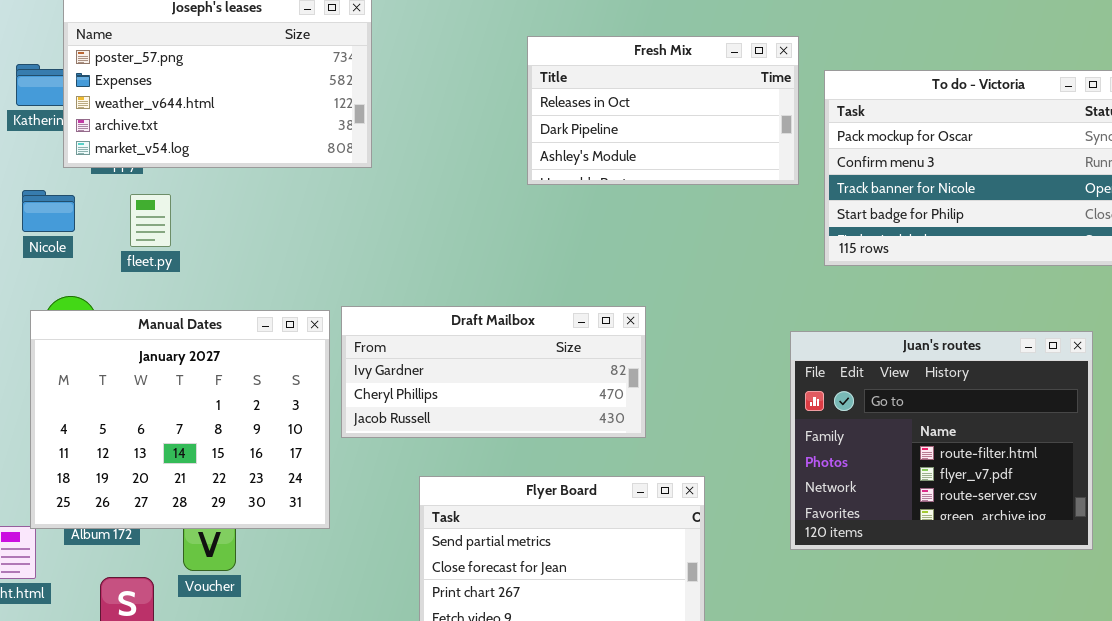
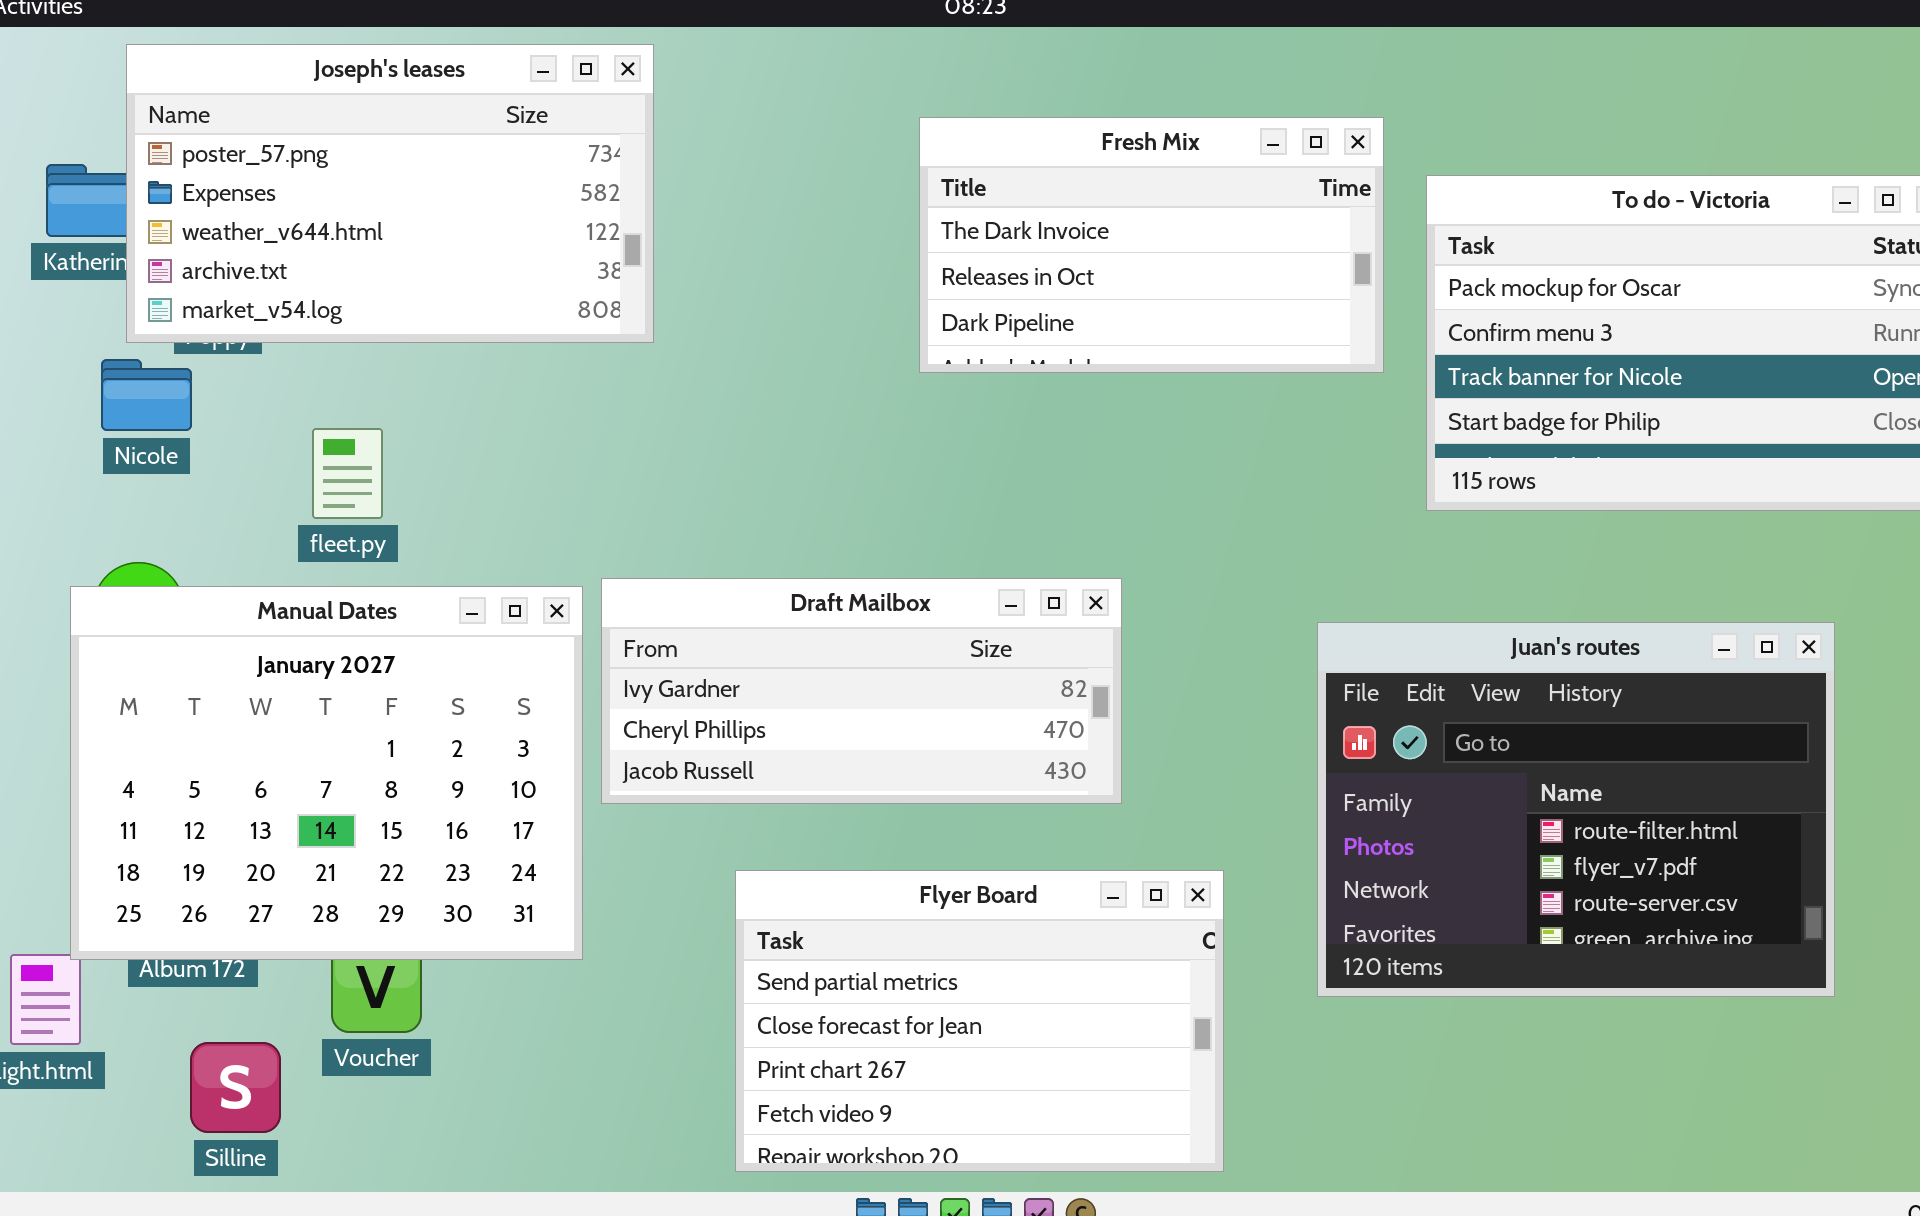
Fresh Mix: [527,36,799,185] -> [919,117,1384,373], scrolled up 1 row
Nicole: [22,190,75,232] -> [101,359,192,431], moved
fleet.py: [130,194,171,247] -> [312,428,383,519], moved
Juan's routes: [790,331,1093,550] -> [1317,622,1835,997], moved

